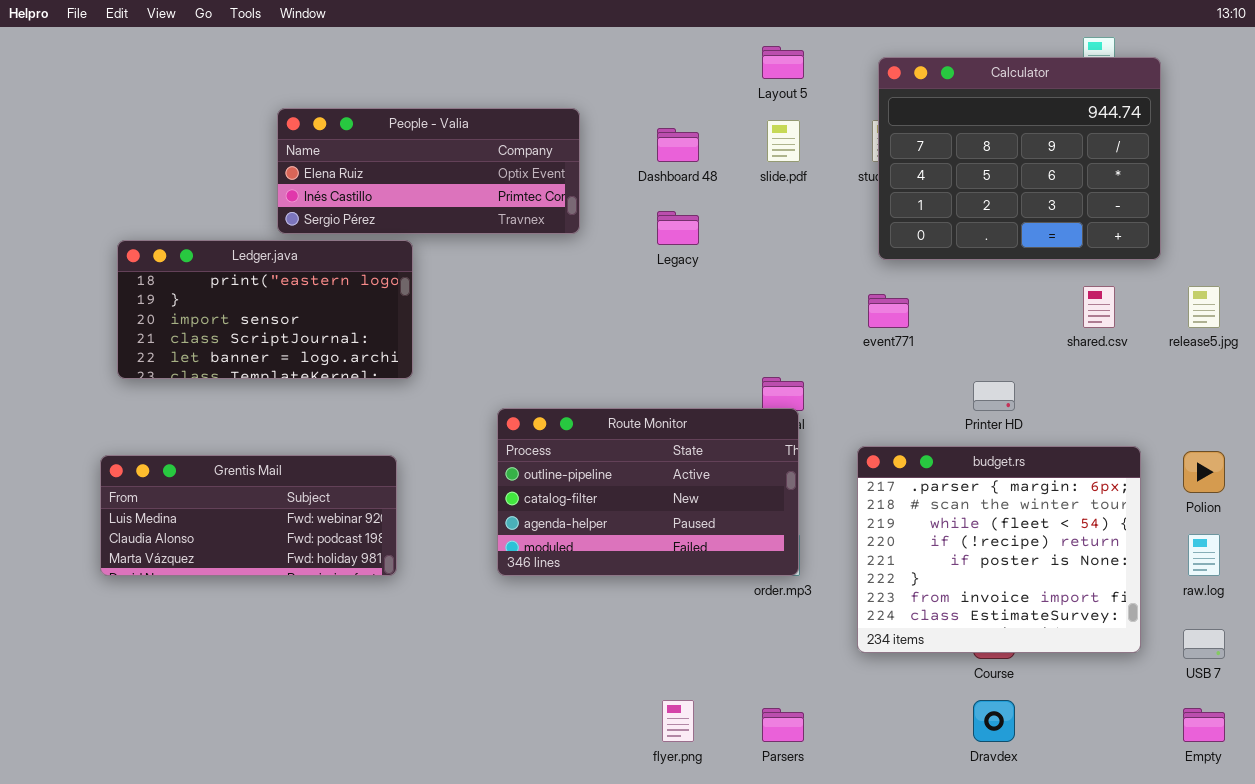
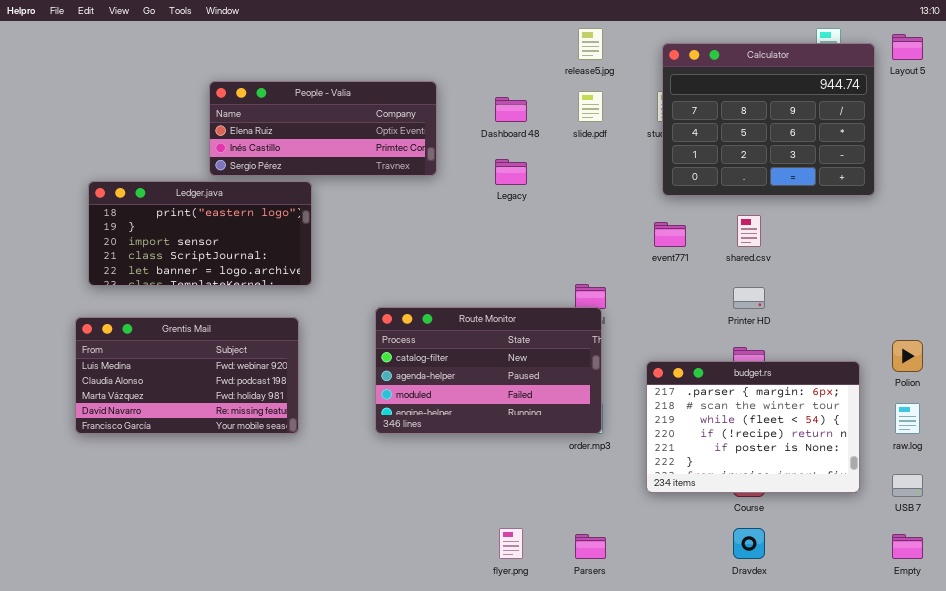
Layout 5: [762,46,804,79] -> [892,34,923,60], moved
shared.csv: [1083,286,1115,328] -> [737,215,761,247], moved
release5.jpg: [1188,286,1220,328] -> [578,28,603,60], moved
Route Monitor: [497,408,799,576] -> [375,307,602,434], scrolled down 1 row
budget.rs: [857,446,1141,653] -> [646,361,860,493], resized
Grentis Mail: [100,455,397,576] -> [75,317,299,434], resized

